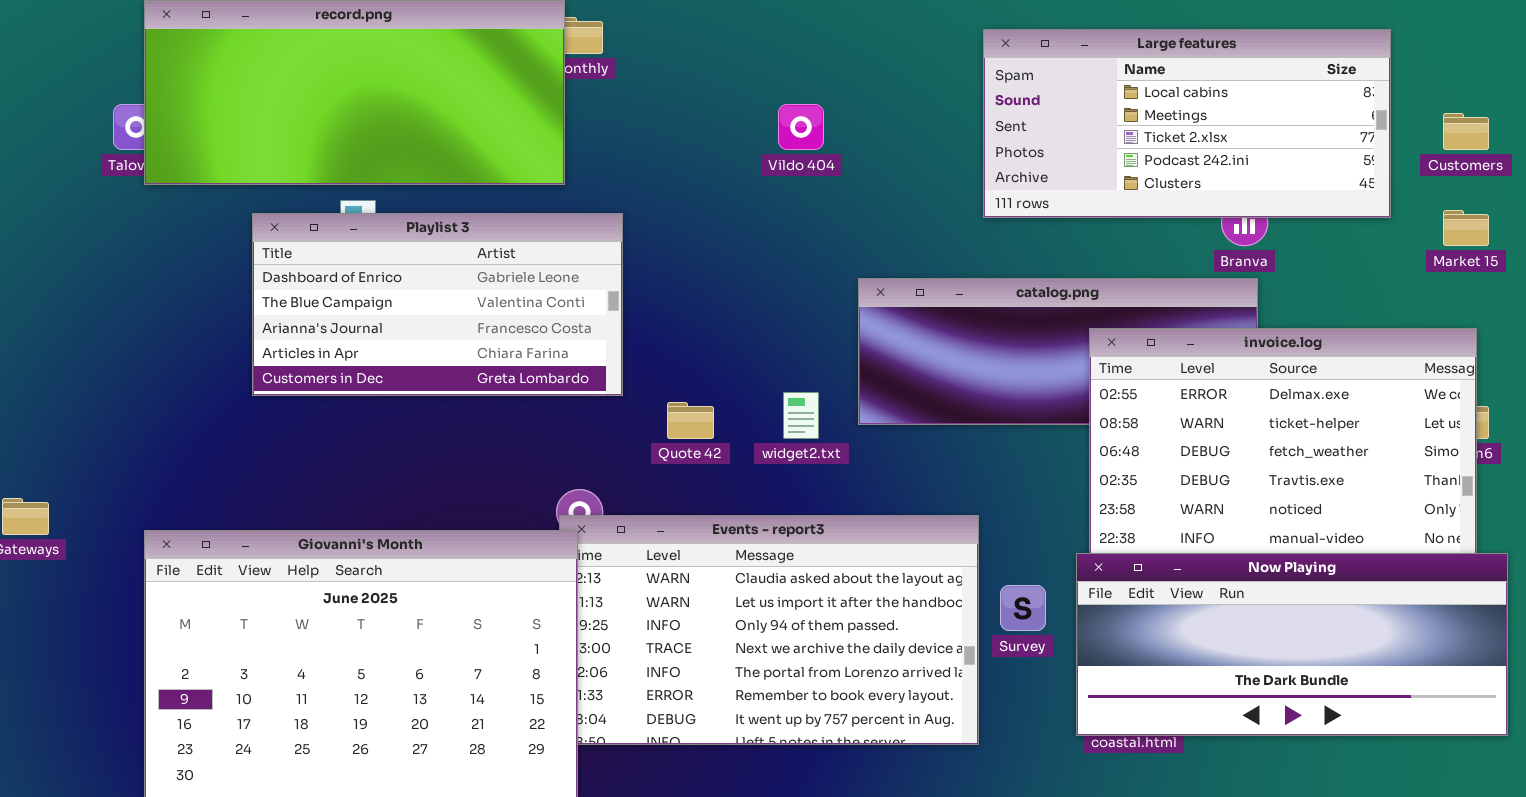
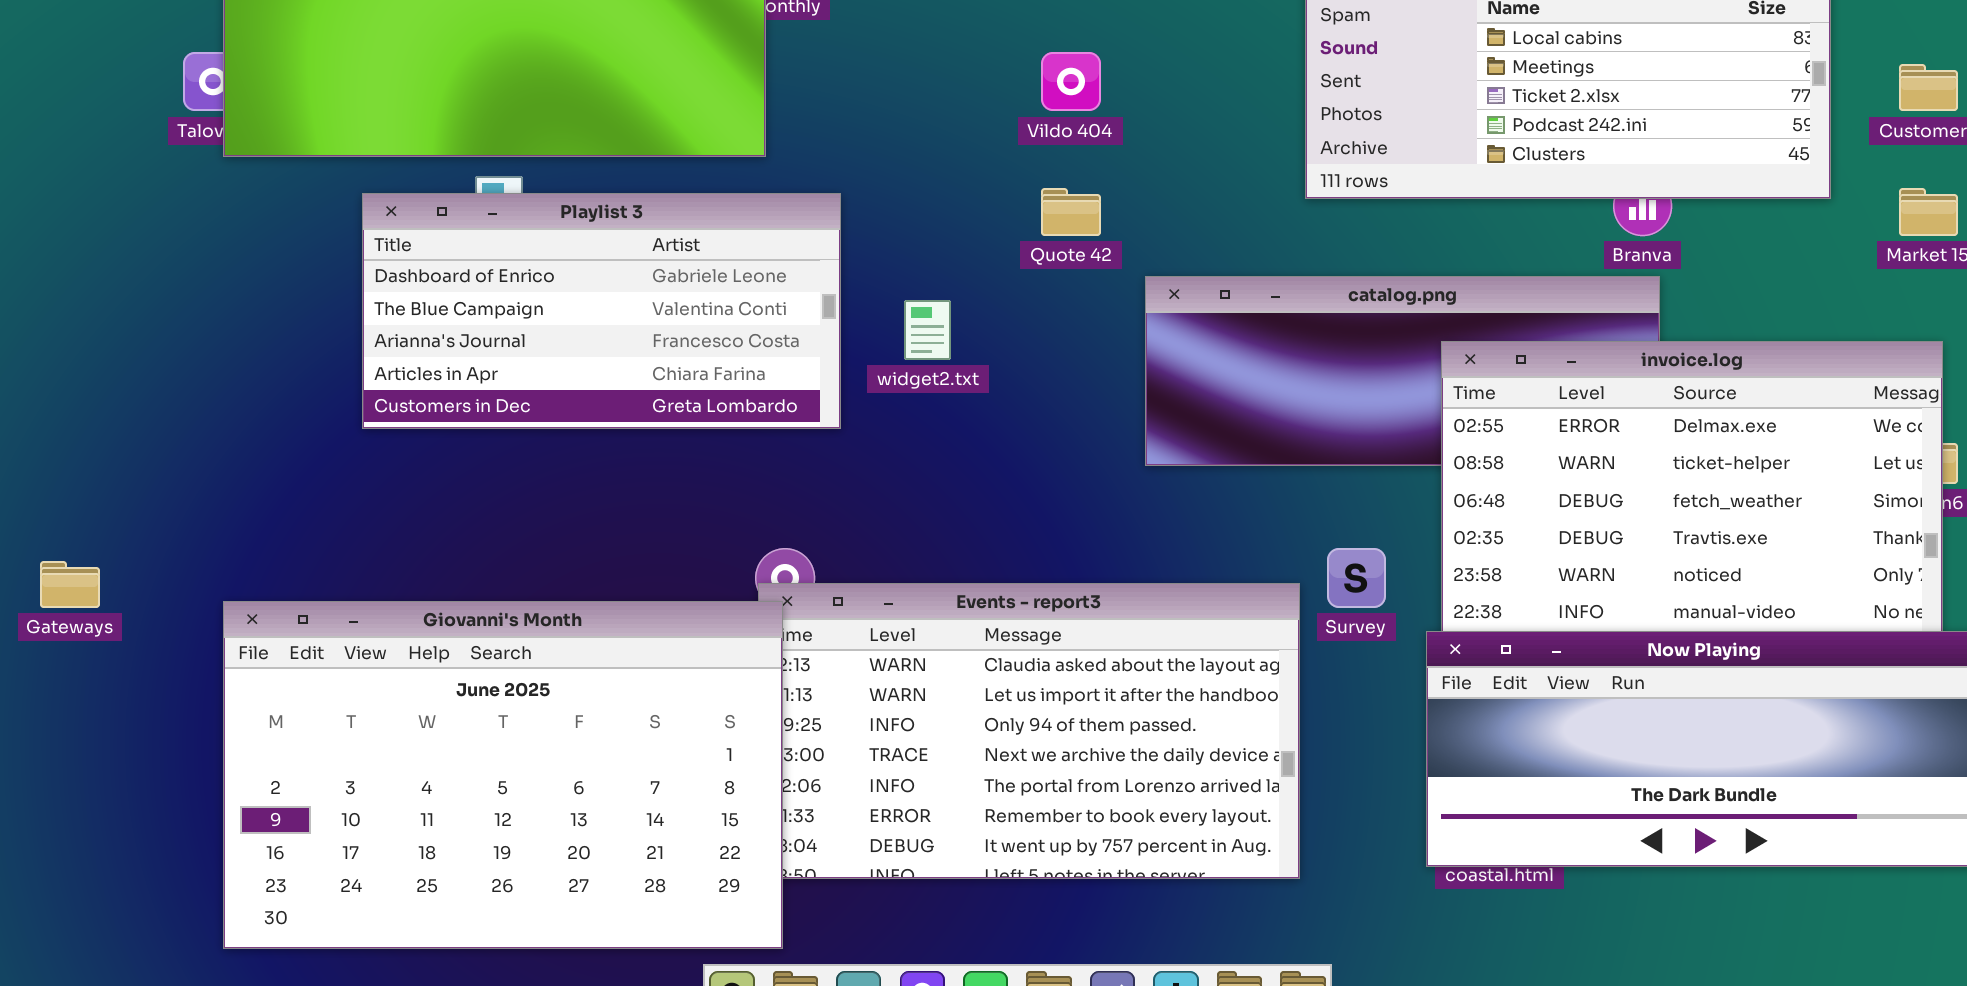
widget2.txt: [783,392,819,439] -> [904,300,951,360], moved
Quote 42: [667,402,714,439] -> [1041,188,1101,236], moved
Survey: [1000,585,1046,631] -> [1327,548,1386,608], moved

